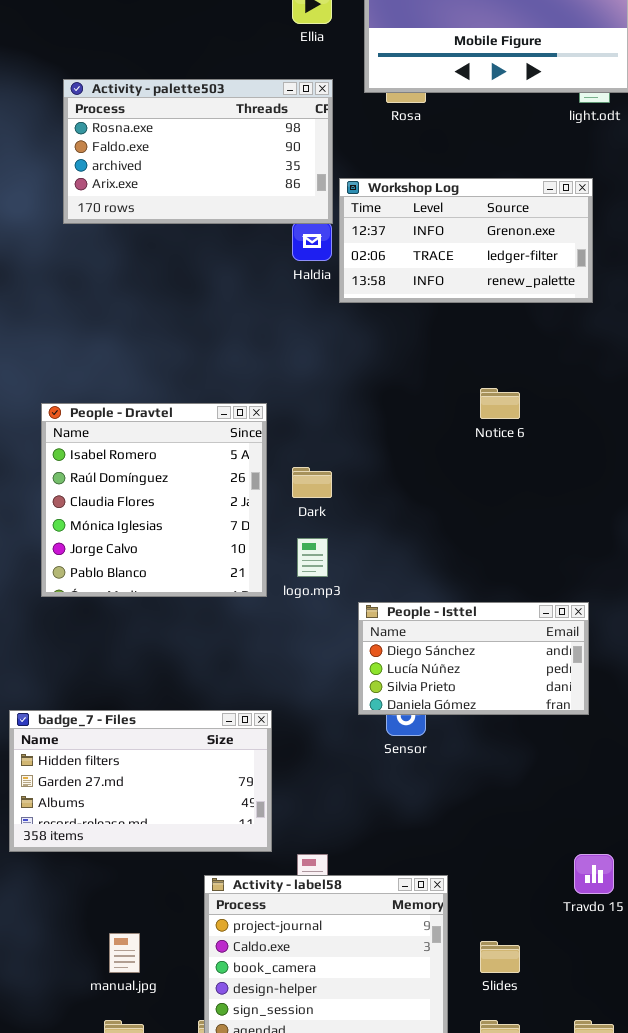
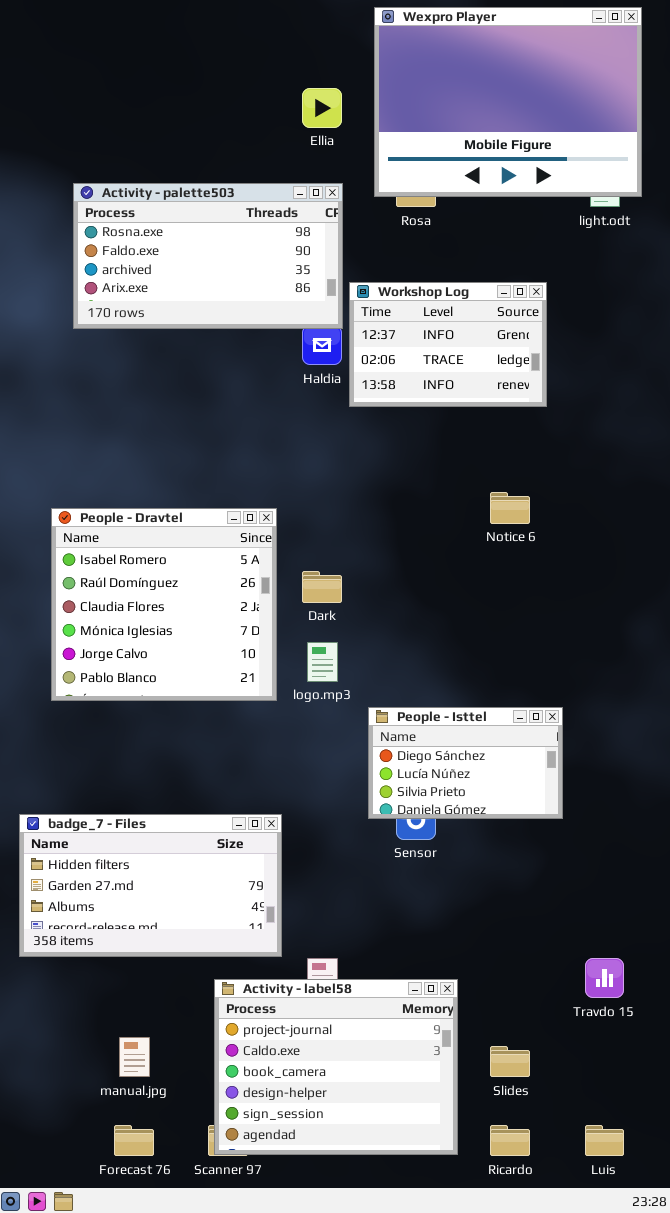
Workshop Log: [339,178,593,303] -> [349,282,547,407], resized
People - Isttel: [358,602,589,715] -> [368,707,563,819], resized

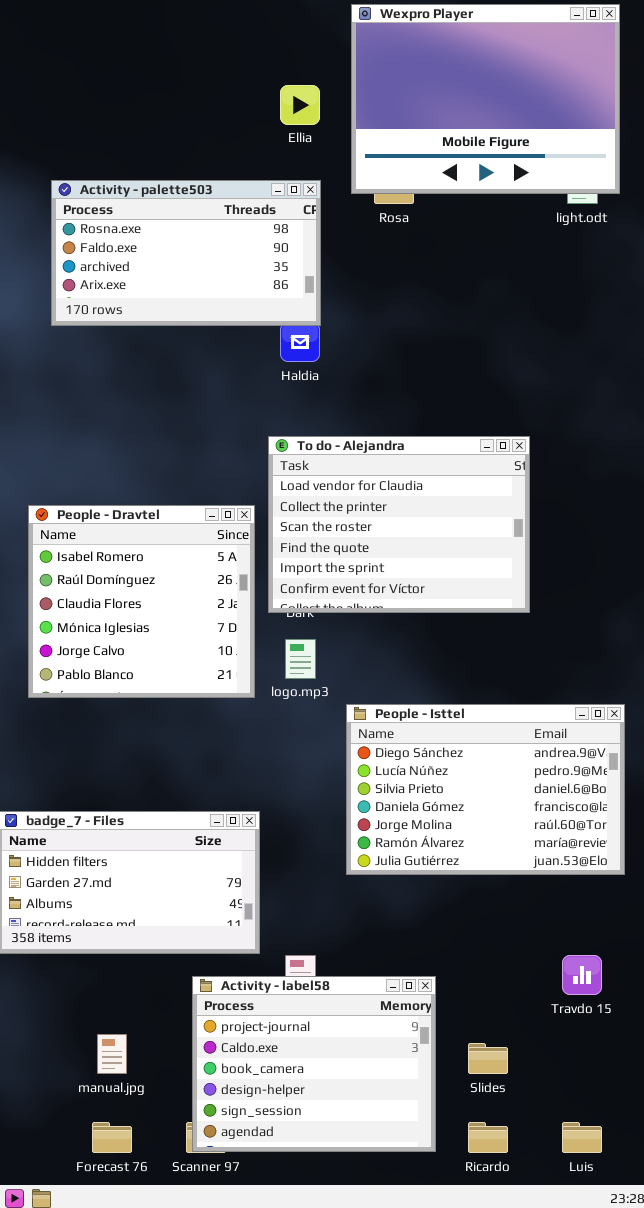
Workshop Log: [349,282,547,407] -> none, closed
To do - Alejandra: none -> [268,436,530,613], opened
People - Isttel: [368,707,563,819] -> [346,704,625,875], resized

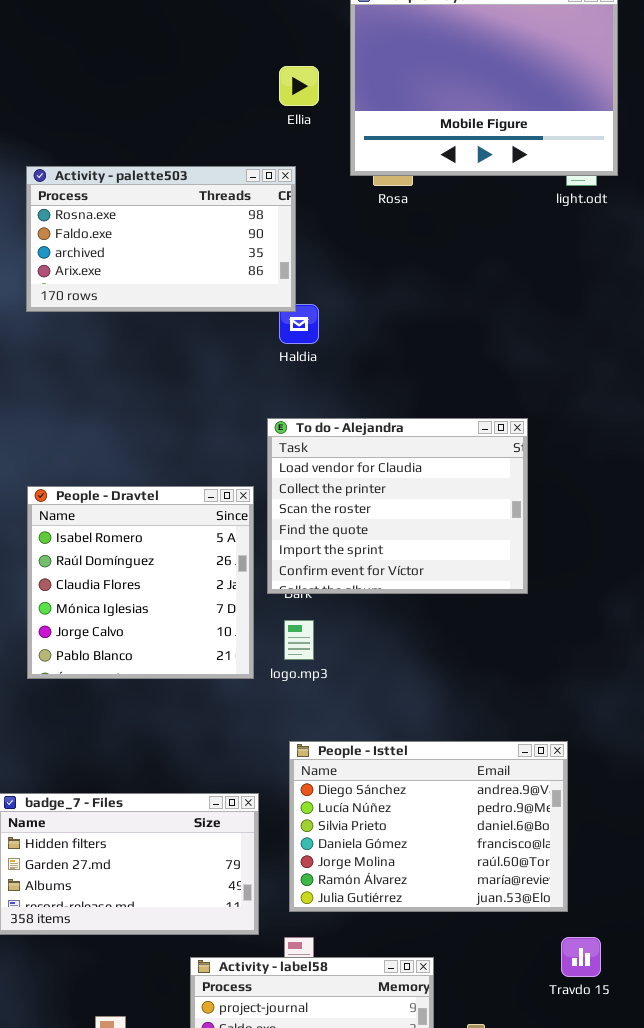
Activity - palette503: [51,180,321,326] -> [26,166,296,312], moved
People - Isttel: [346,704,625,875] -> [289,741,568,912], moved

